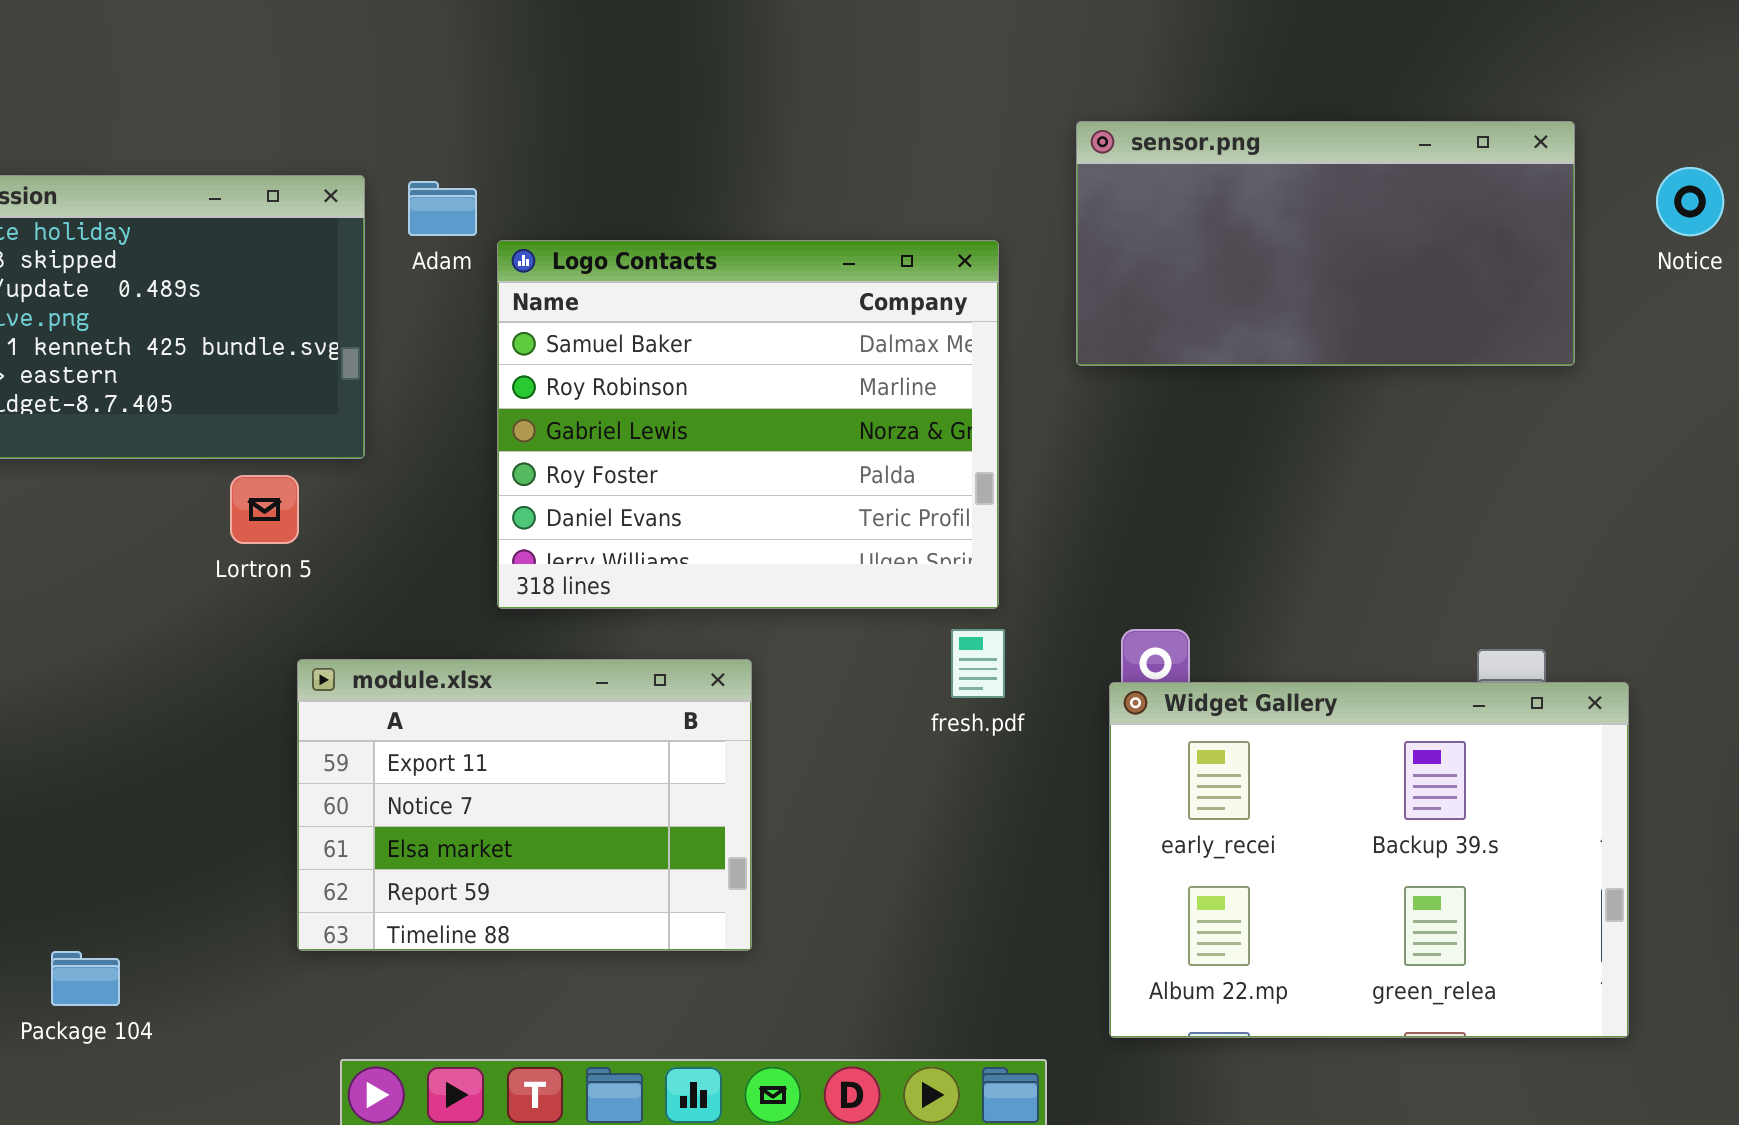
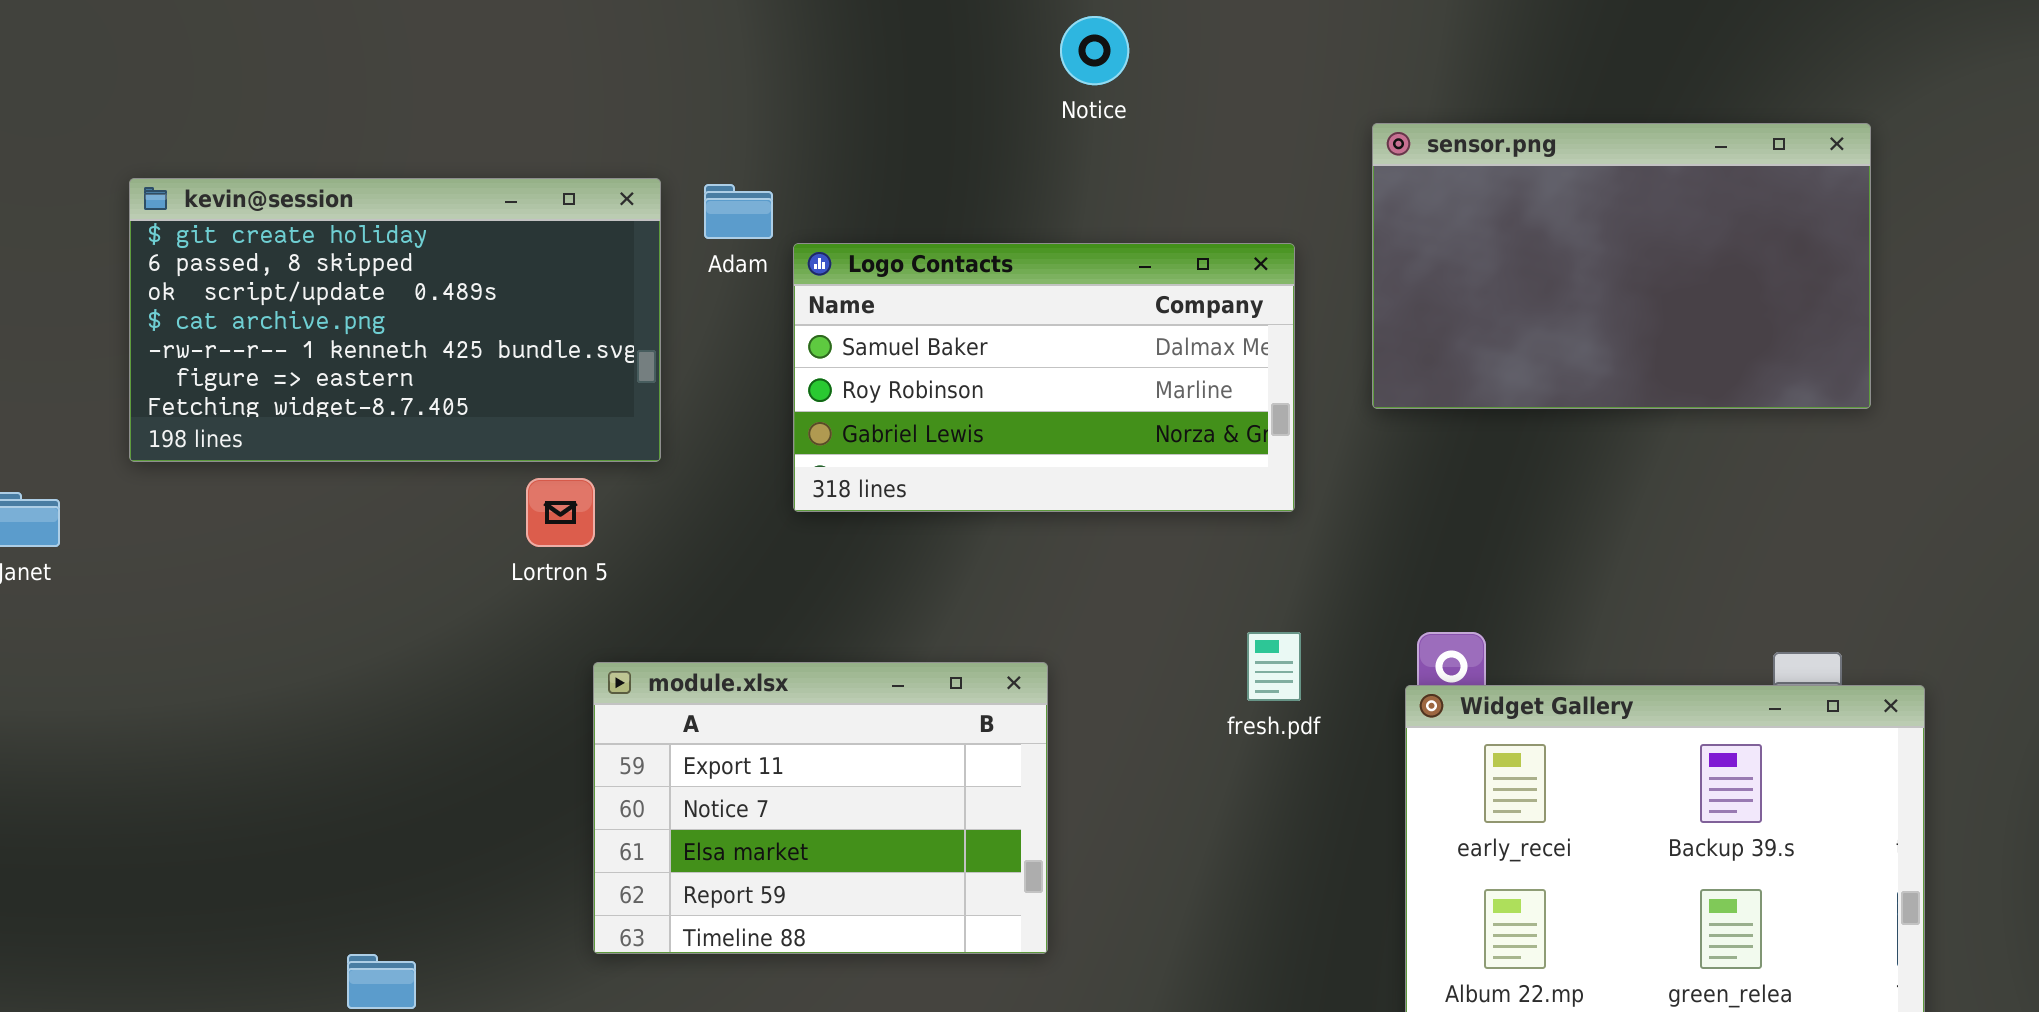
sensor.png: [1076,121,1575,366] -> [1372,123,1871,409], resized
Notice: [1656,167,1724,236] -> [1060,16,1129,85], moved
Logo Contacts: [497,240,999,609] -> [793,243,1295,512], resized

